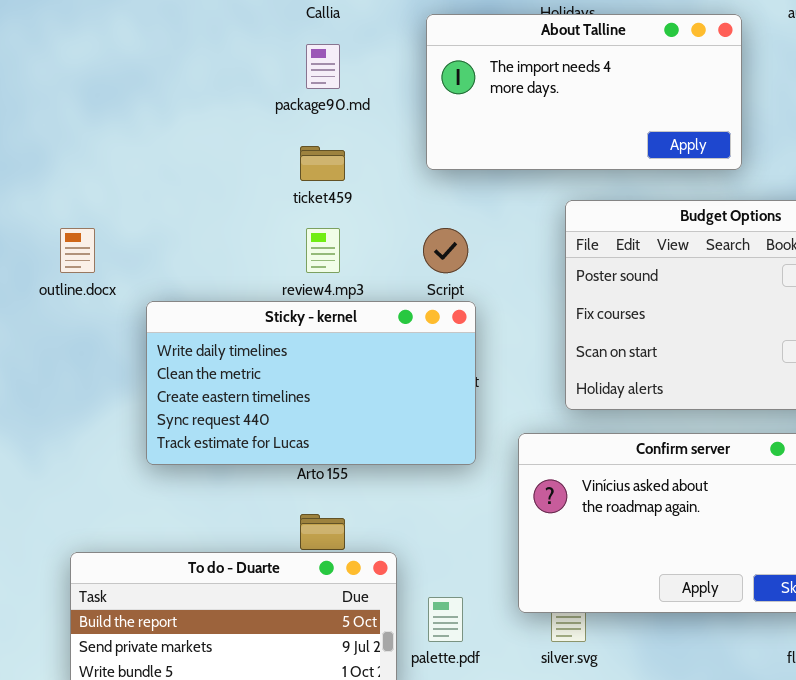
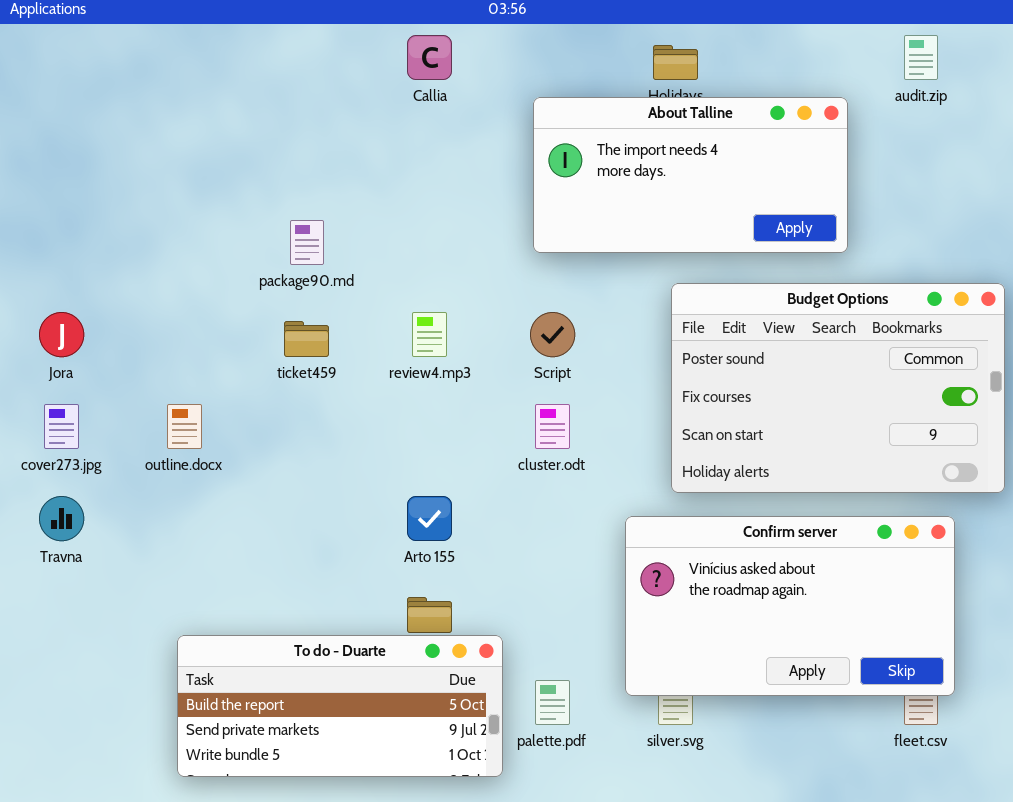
package90.md: [306,44,340,89] -> [290,220,324,265], moved
ticket459: [300,146,345,181] -> [284,321,329,357], moved
outline.docx: [60,228,95,273] -> [167,404,202,449], moved
Sticky - kernel: [146,301,476,465] -> none, closed

